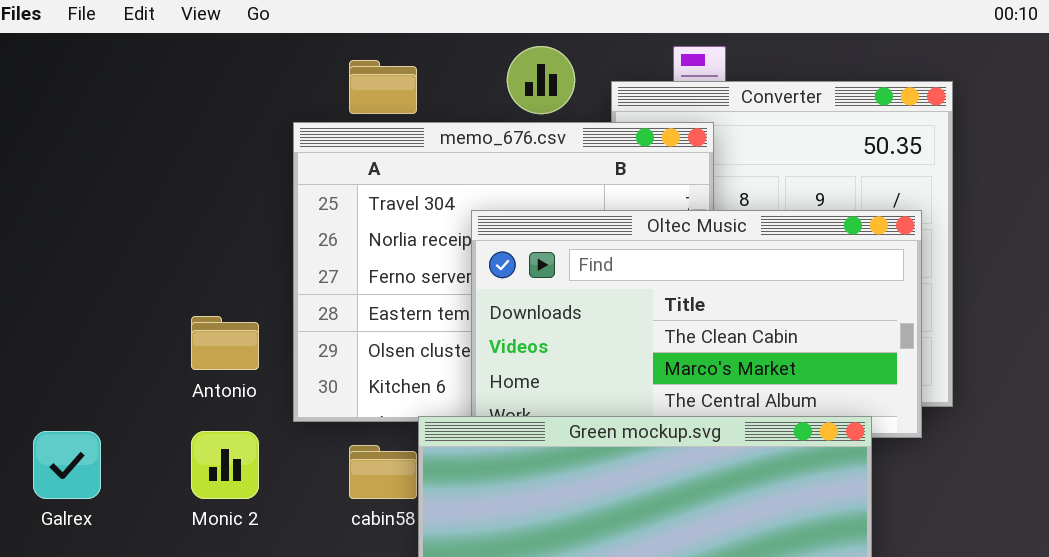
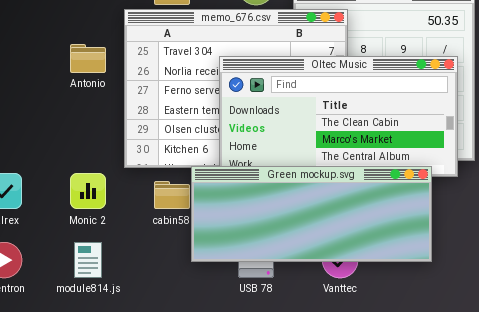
Antonio: [191,316,259,370] -> [70,44,106,73], moved

